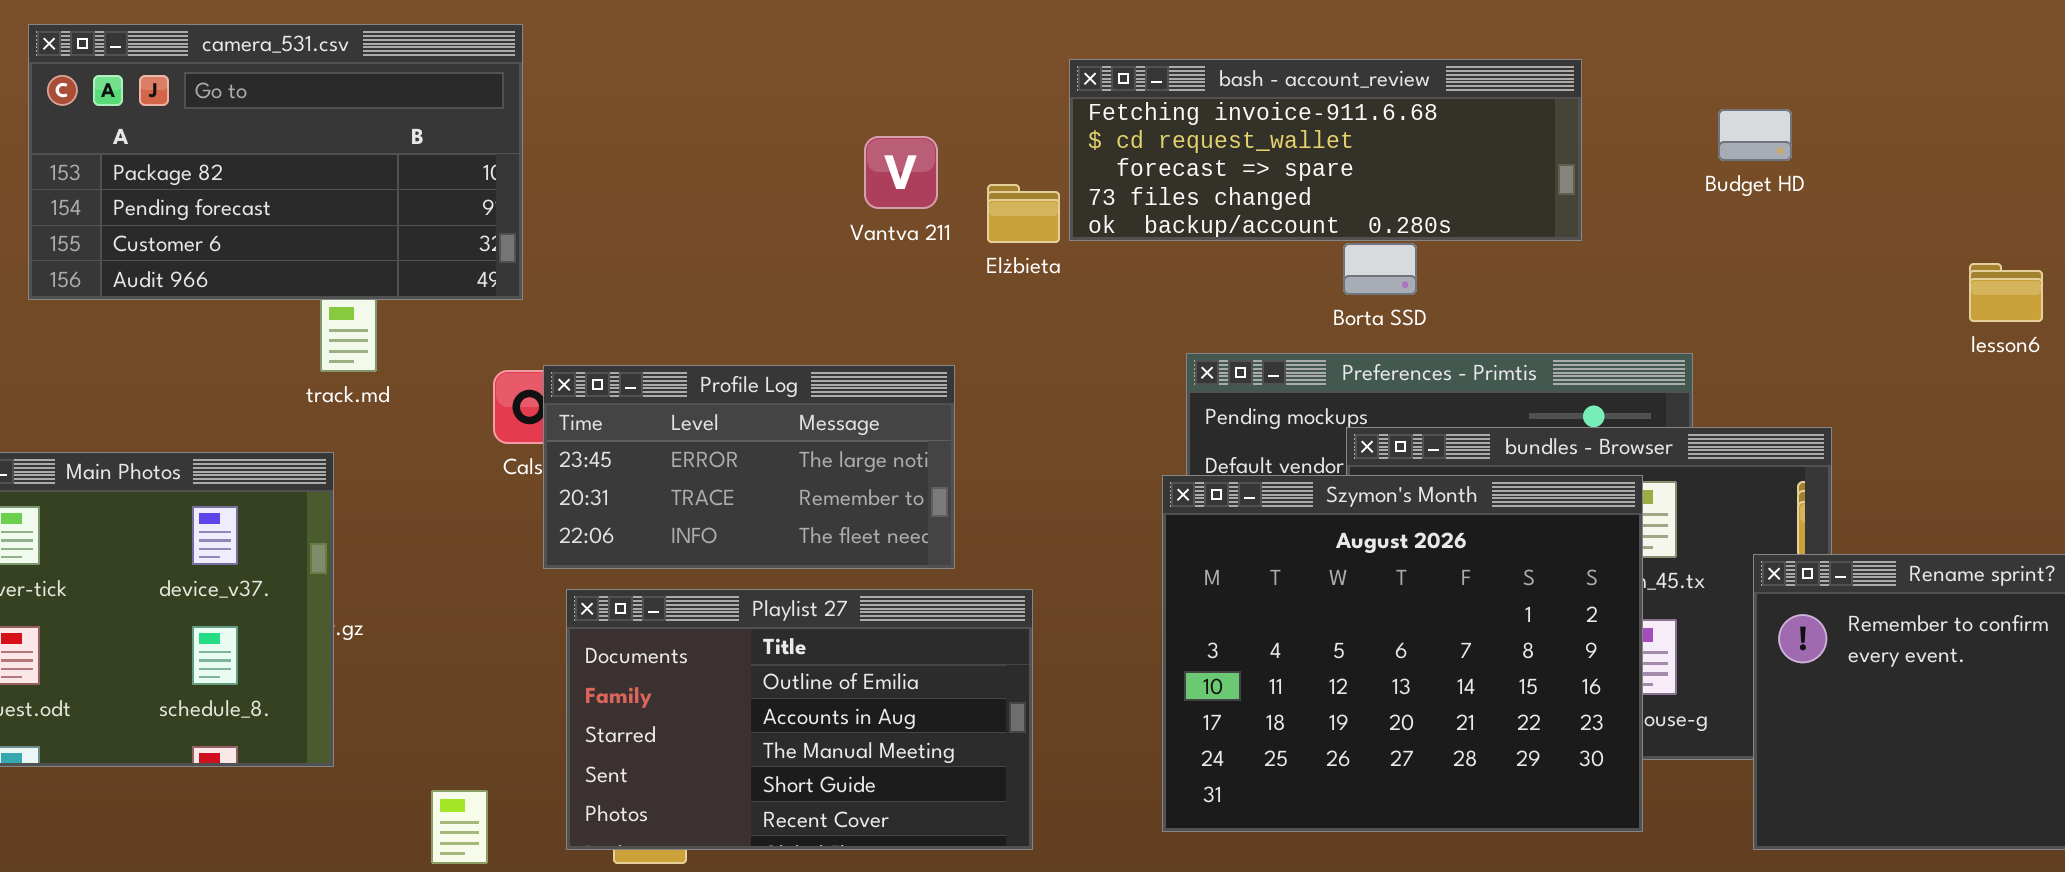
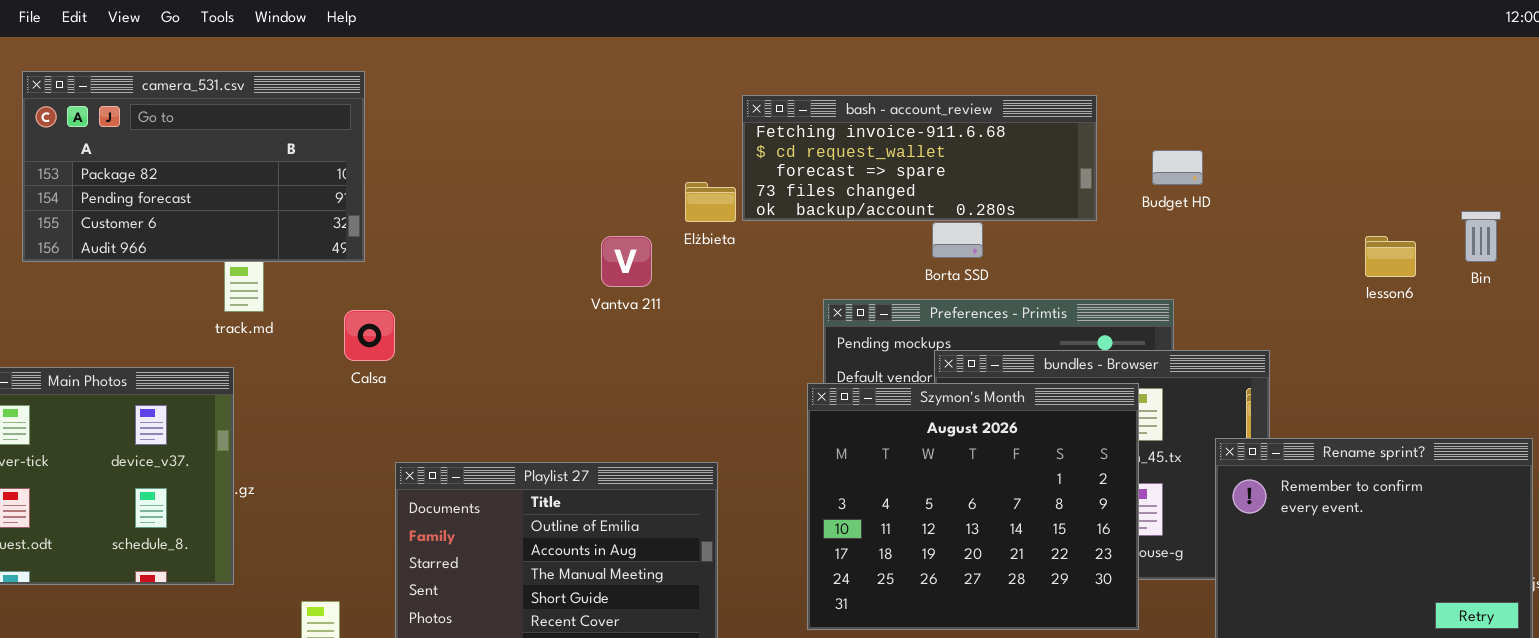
Budget HD: [1718,109,1792,161] -> [1152,150,1203,185], moved
Vantva 211: [864,136,938,209] -> [601,236,652,287], moved
Profile Log: [543,365,955,569] -> none, closed

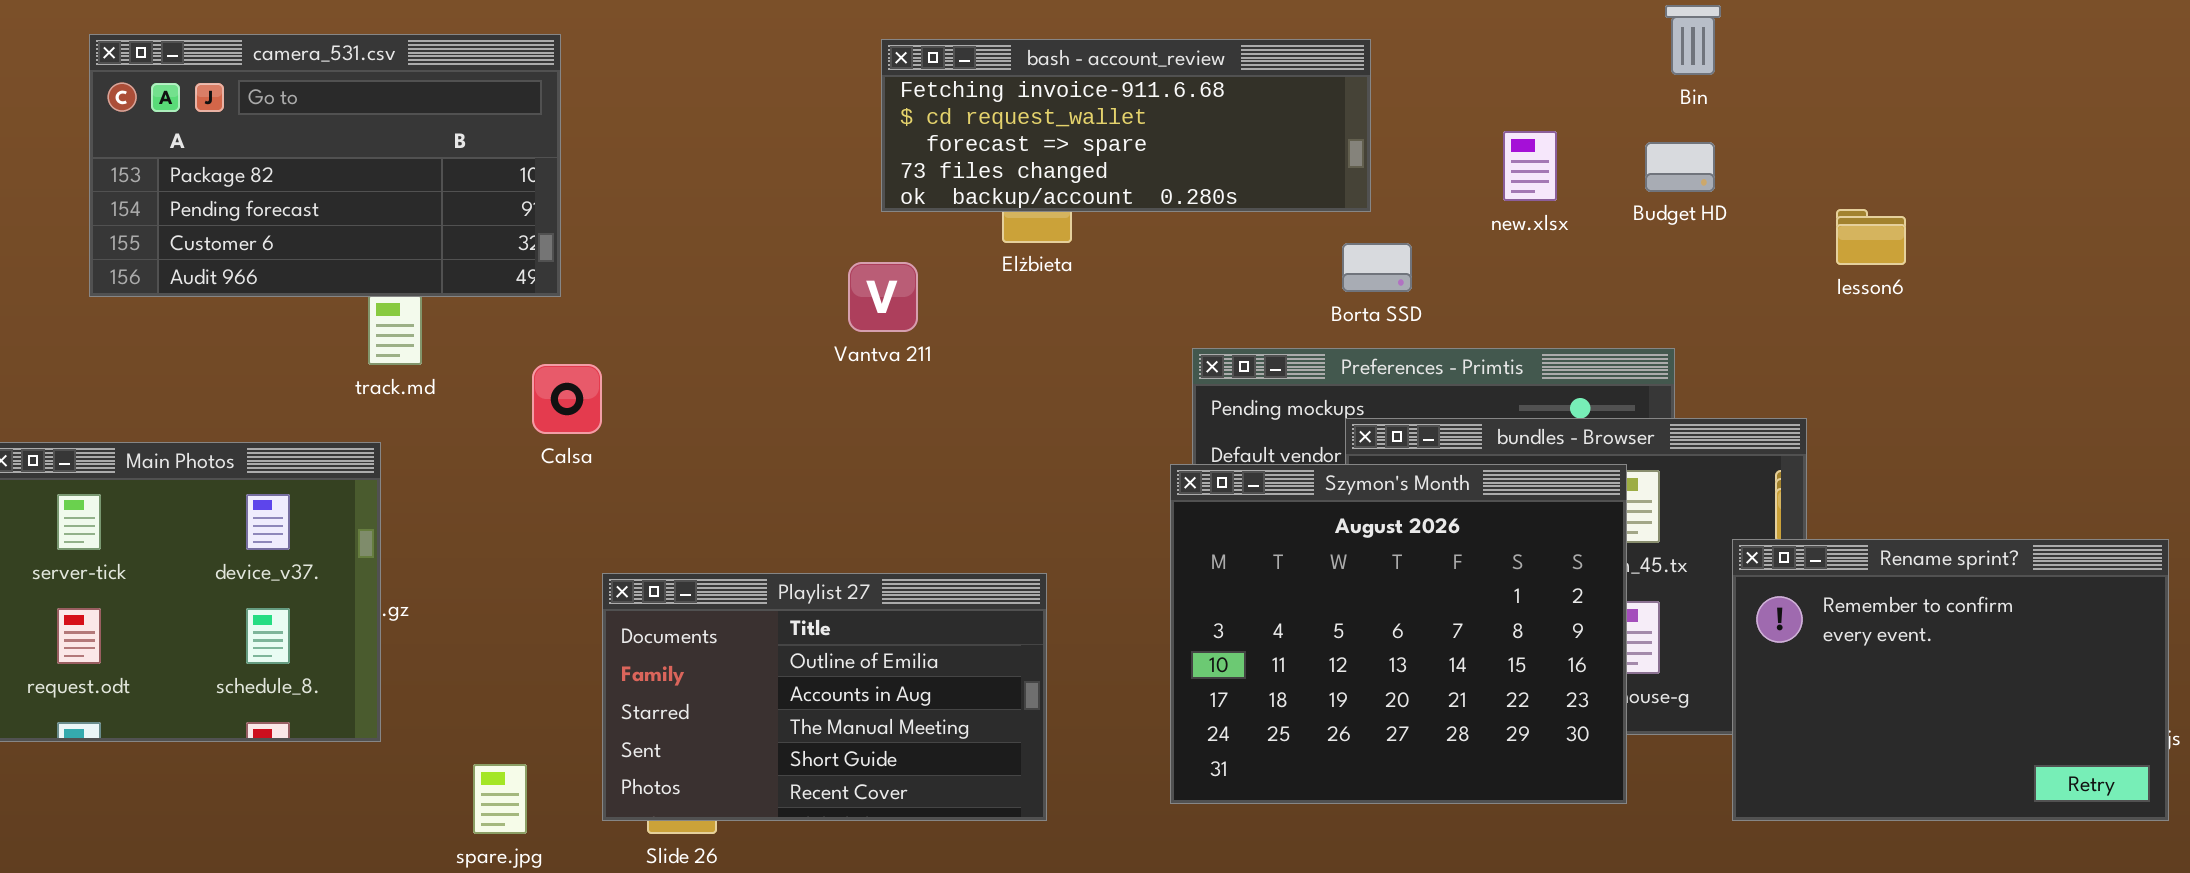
bash - account_review: [742,95,1097,221] -> [881,39,1371,212], moved
Bin: [1461,211,1501,262] -> [1665,5,1721,75], moved
Vantva 211: [601,236,652,287] -> [848,262,918,332], moved
lesson6: [1365,236,1416,277] -> [1836,209,1906,265], moved

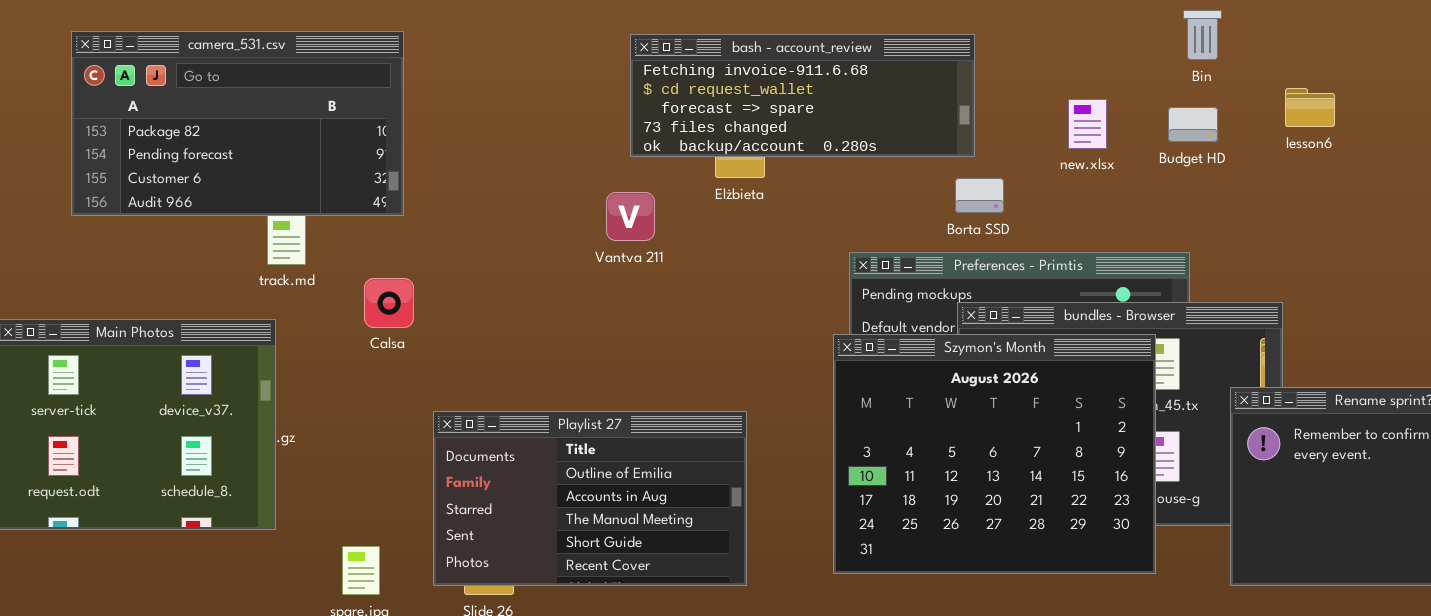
lesson6: [1836,209,1906,265] -> [1285,88,1335,127], moved
Calsa: [532,364,602,434] -> [364,278,414,328], moved

